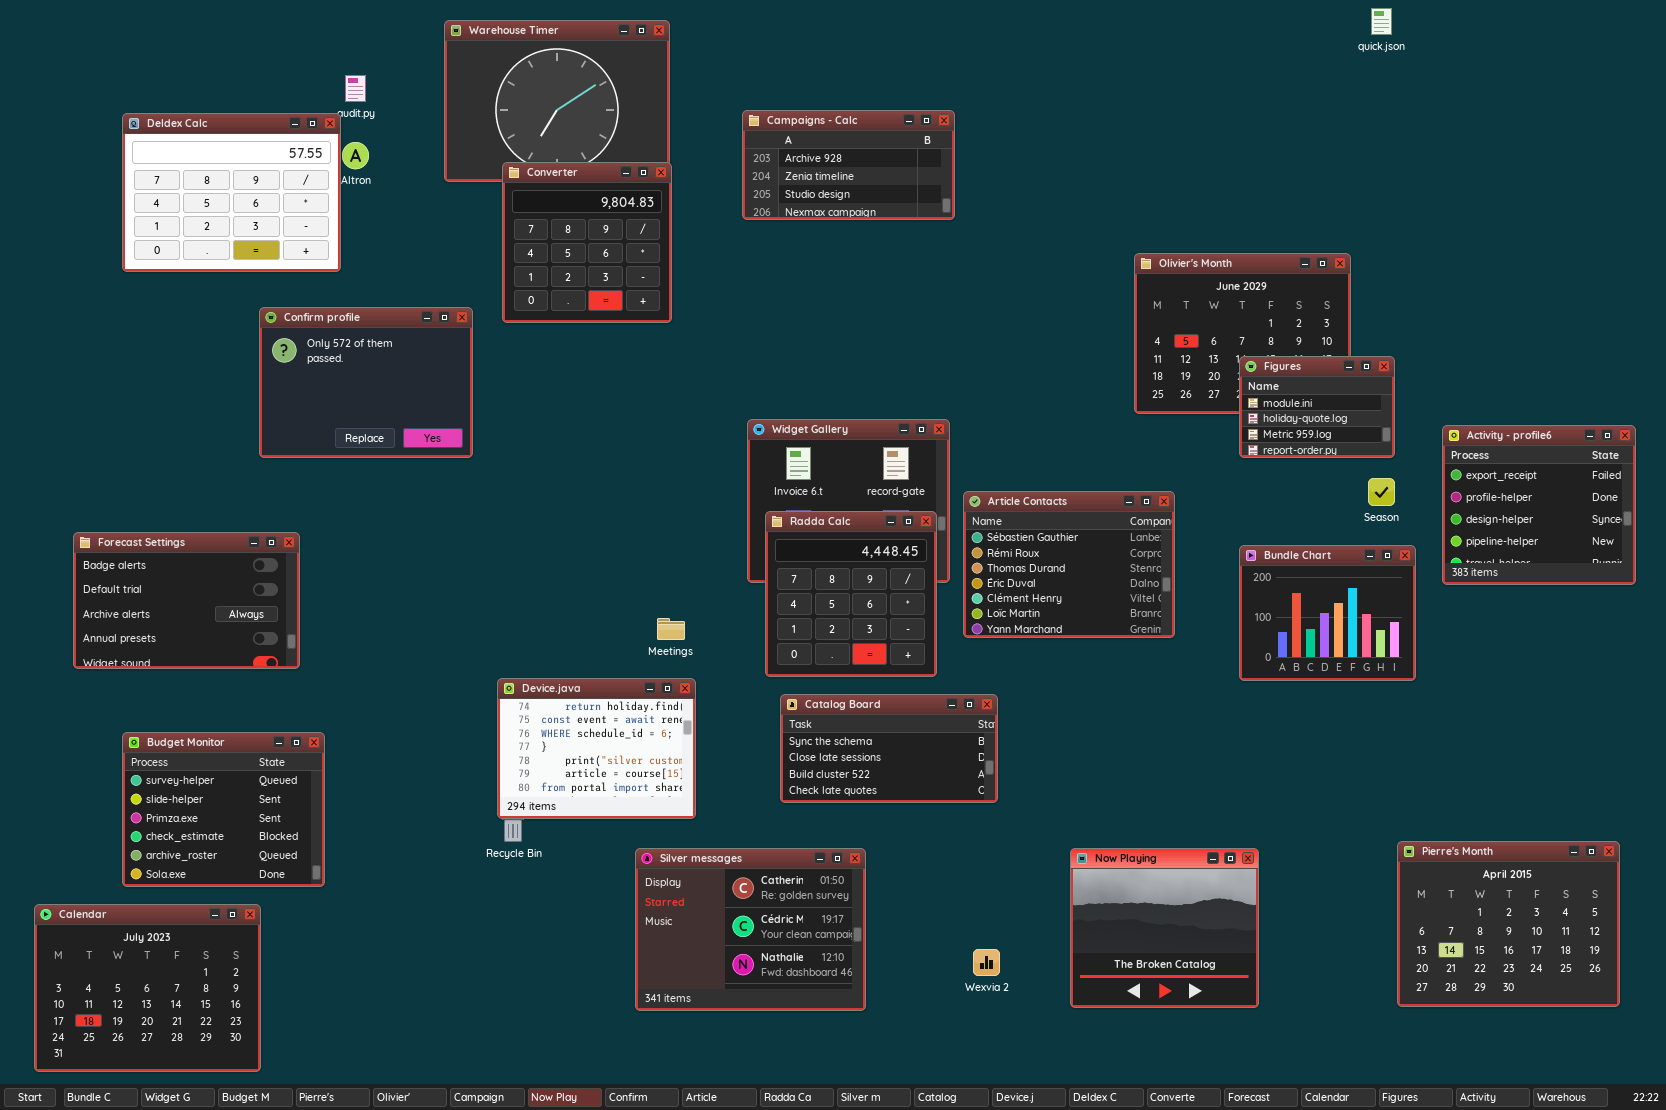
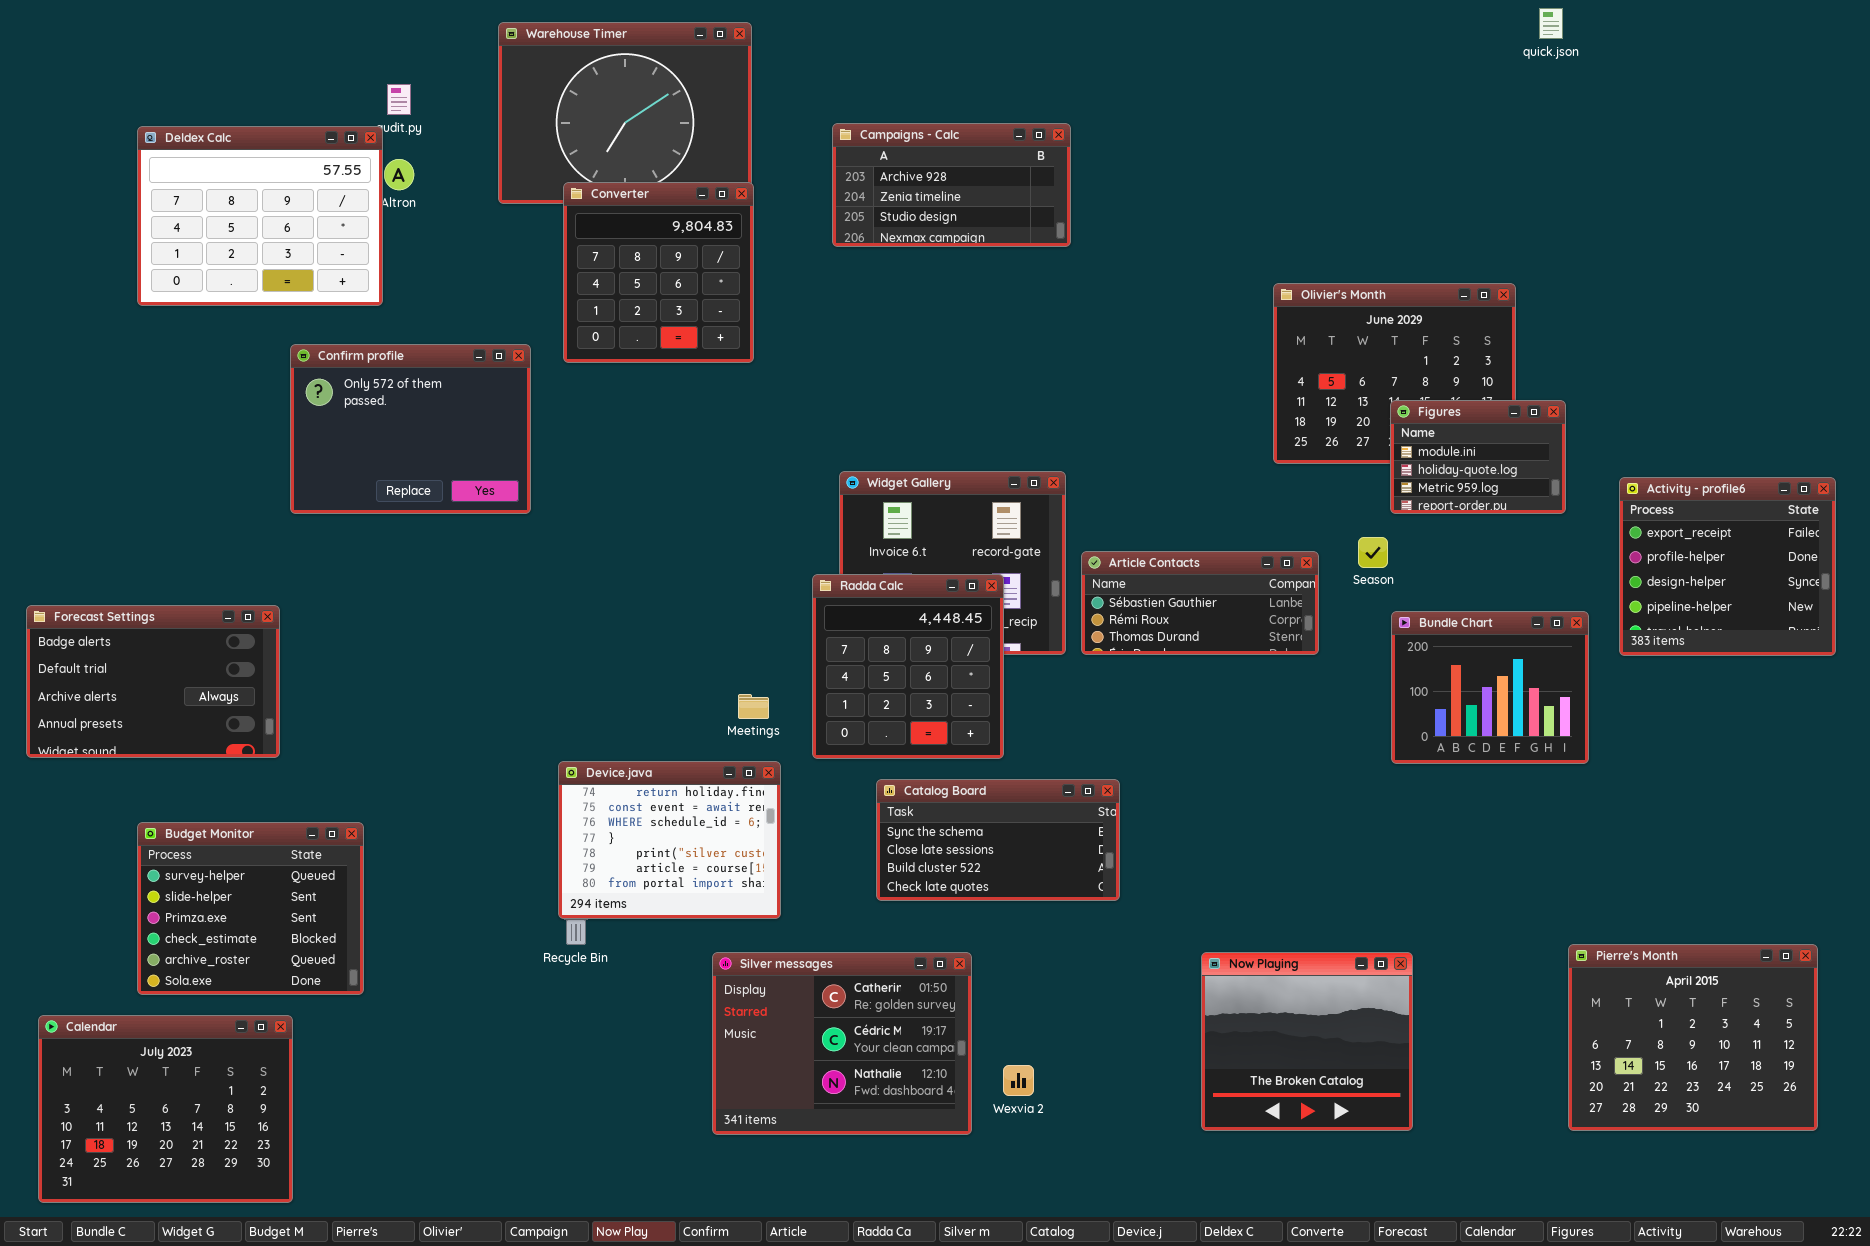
Season: [1368,478,1395,506] -> [1358,537,1388,568], moved
Article Contacts: [963,491,1175,638] -> [1081,551,1319,655], resized
Radda Calc: [765,511,937,677] -> [812,574,1004,759], moved
Forecast Settings: [73,532,300,669] -> [26,605,280,758], moved
Wexvia 2: [973,949,1000,976] -> [1003,1065,1034,1096], moved

